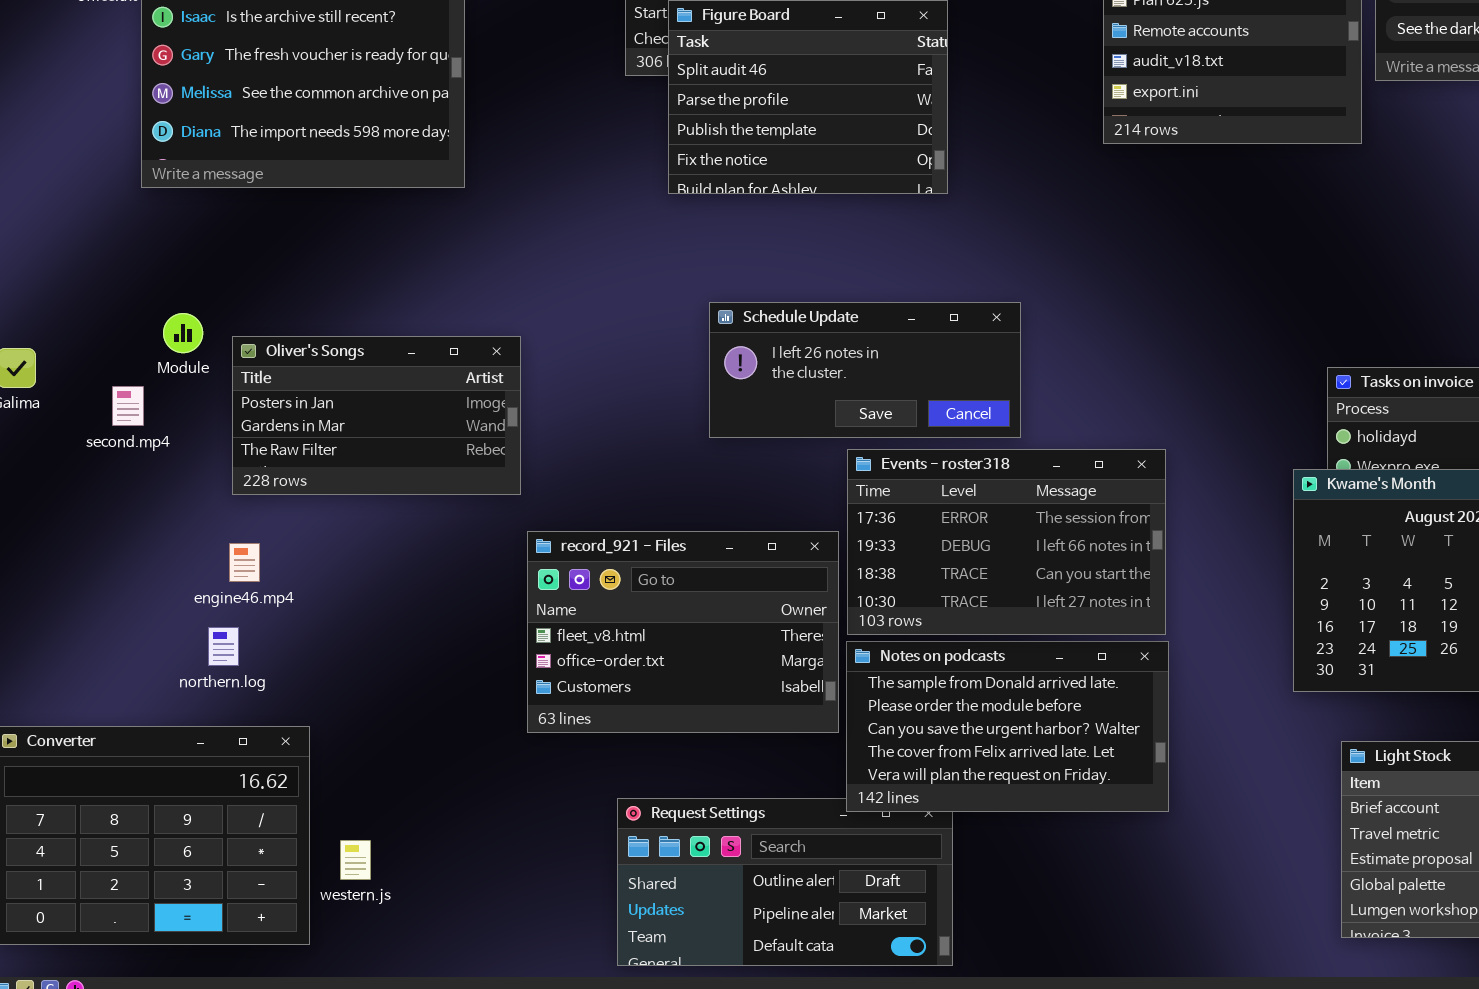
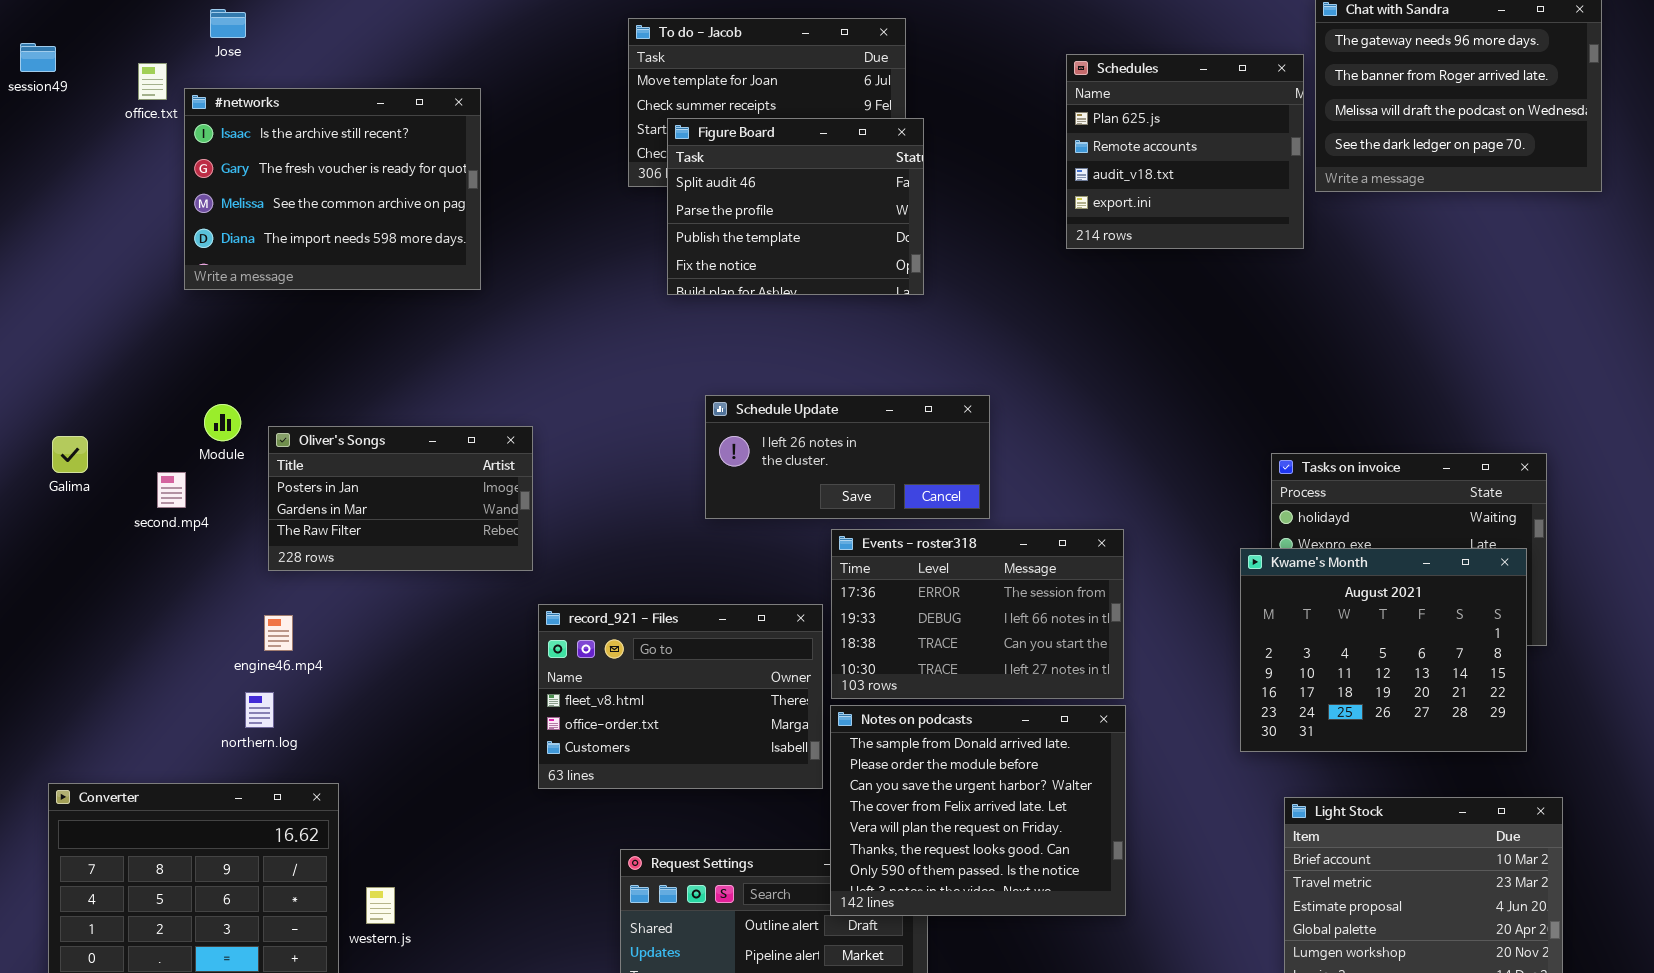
Notes on podcasts: [846,641,1169,812] -> [830,705,1126,916], resized

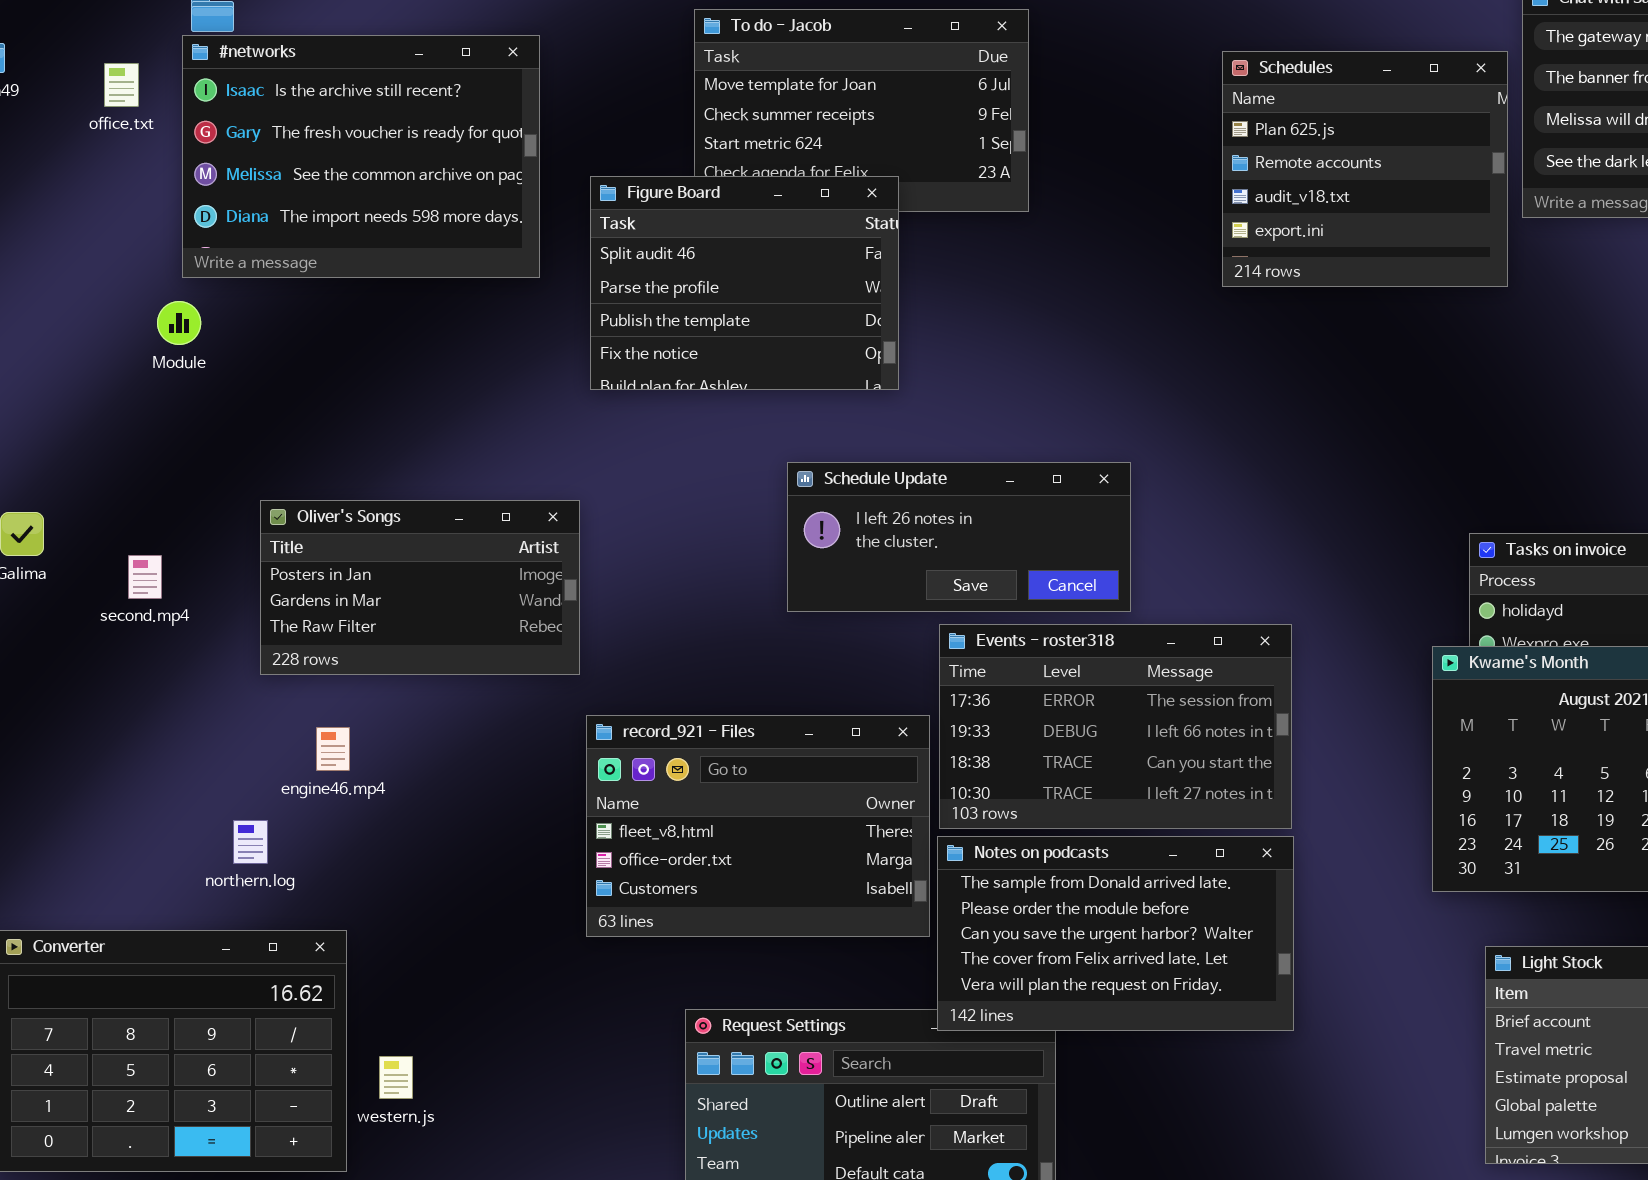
#networks: [184,88,481,290] -> [182,35,540,278], moved
Figure Board: [667,118,924,295] -> [590,176,899,390], moved
Module: [204,404,241,441] -> [157,301,201,345], moved
engine46.mp4: [264,615,293,651] -> [316,727,350,771], moved
Notes on podcasts: [830,705,1126,916] -> [937,836,1294,1031], resized

